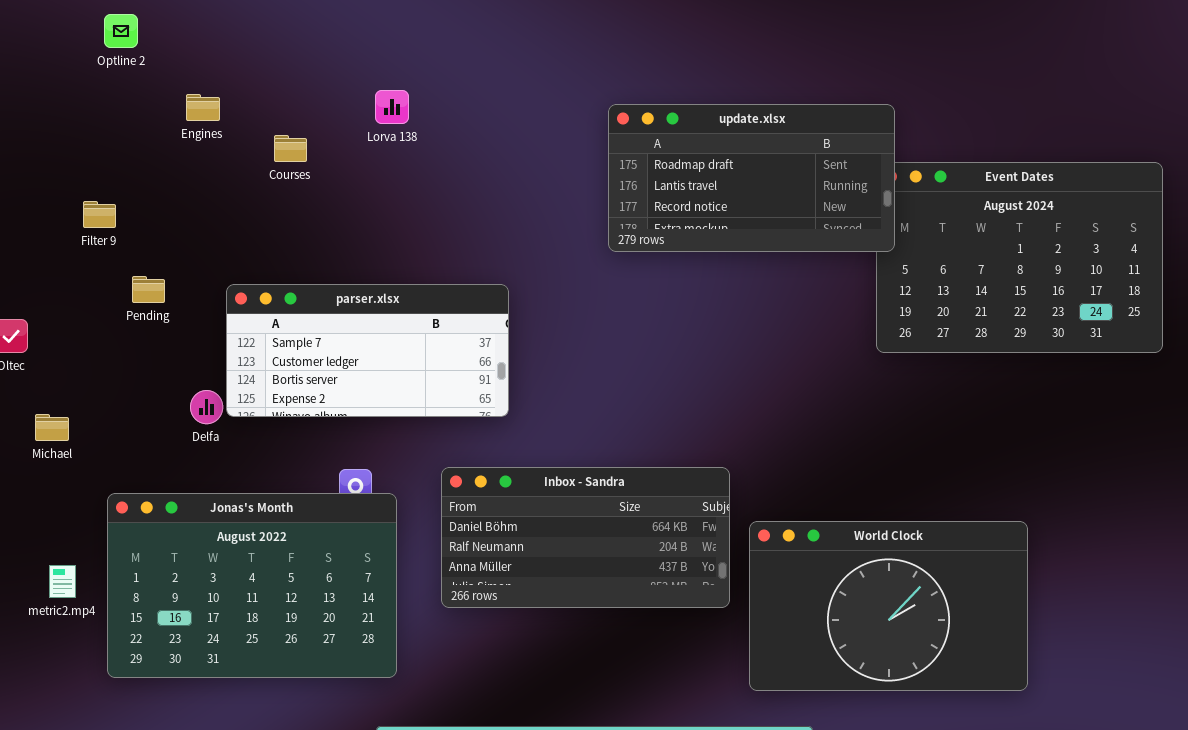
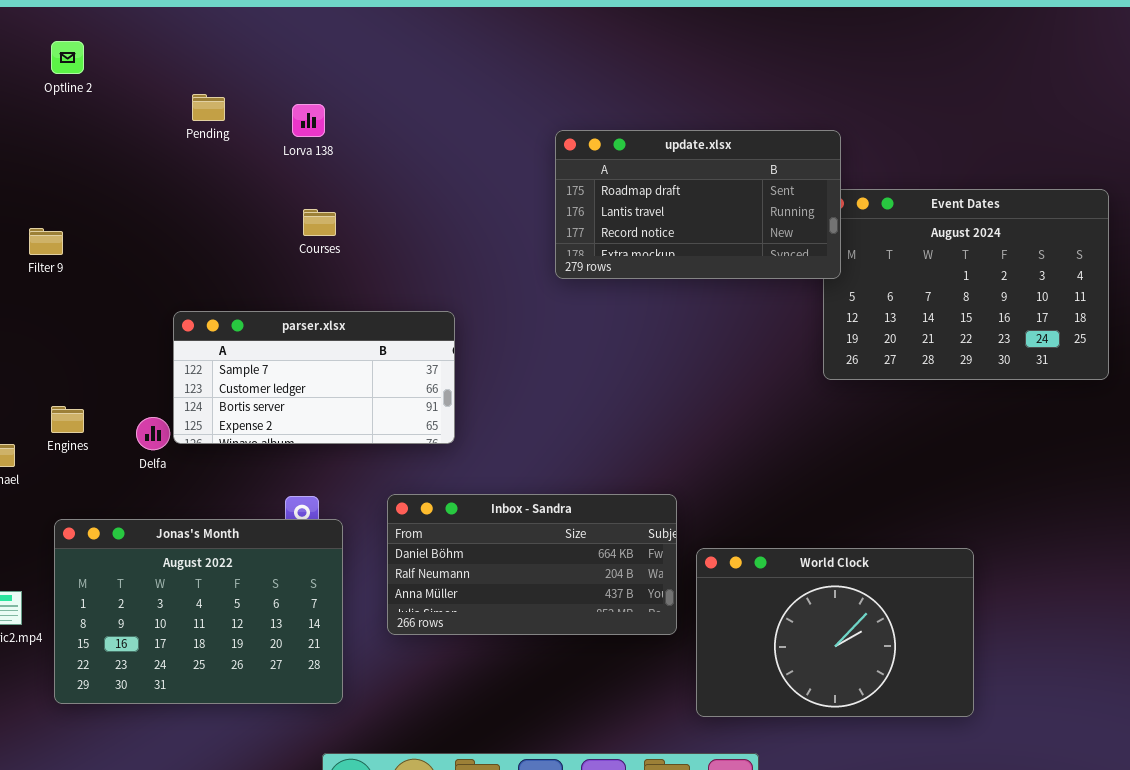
Lorva 138: [375,90,409,124] -> [292,104,325,137], moved
Engines: [186,94,220,121] -> [51,406,84,433], moved
Courses: [274,135,307,162] -> [303,209,336,236], moved
Pending: [132,276,165,303] -> [192,94,225,121], moved

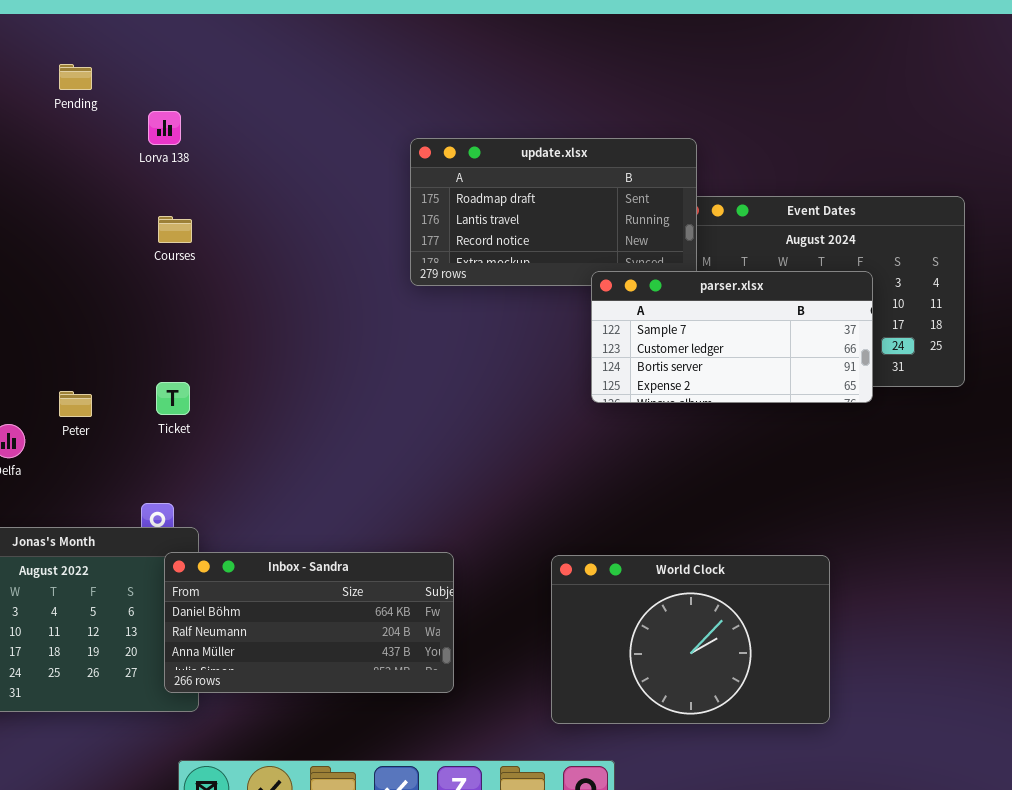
Pending: [192,94,225,121] -> [59,64,92,90], moved
parser.xlsx: [173,311,455,444] -> [591,271,873,403], moved
Inbox - Sandra: [387,494,677,635] -> [164,552,454,693], moved

